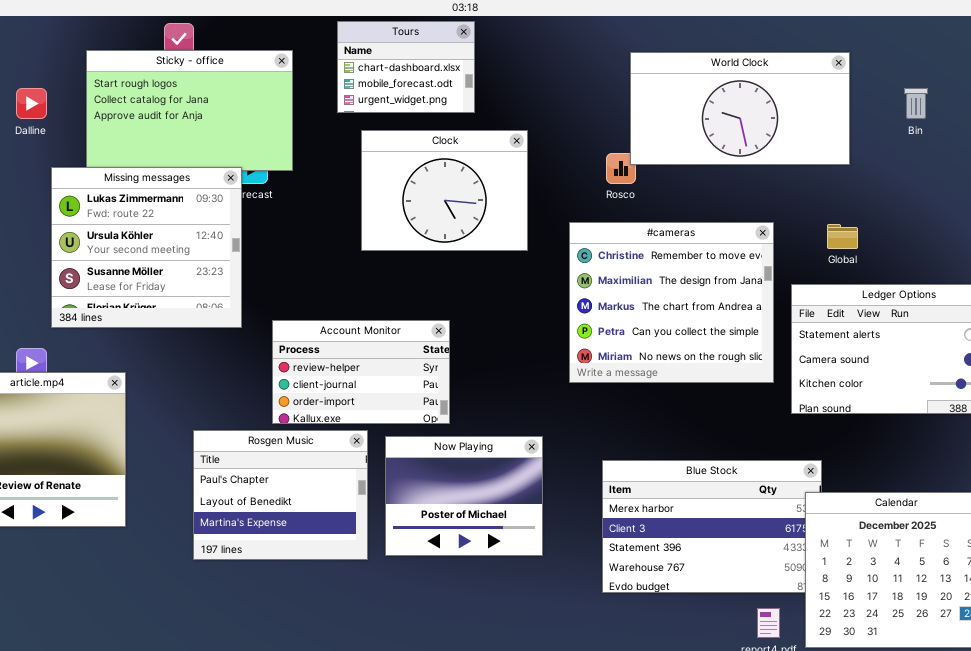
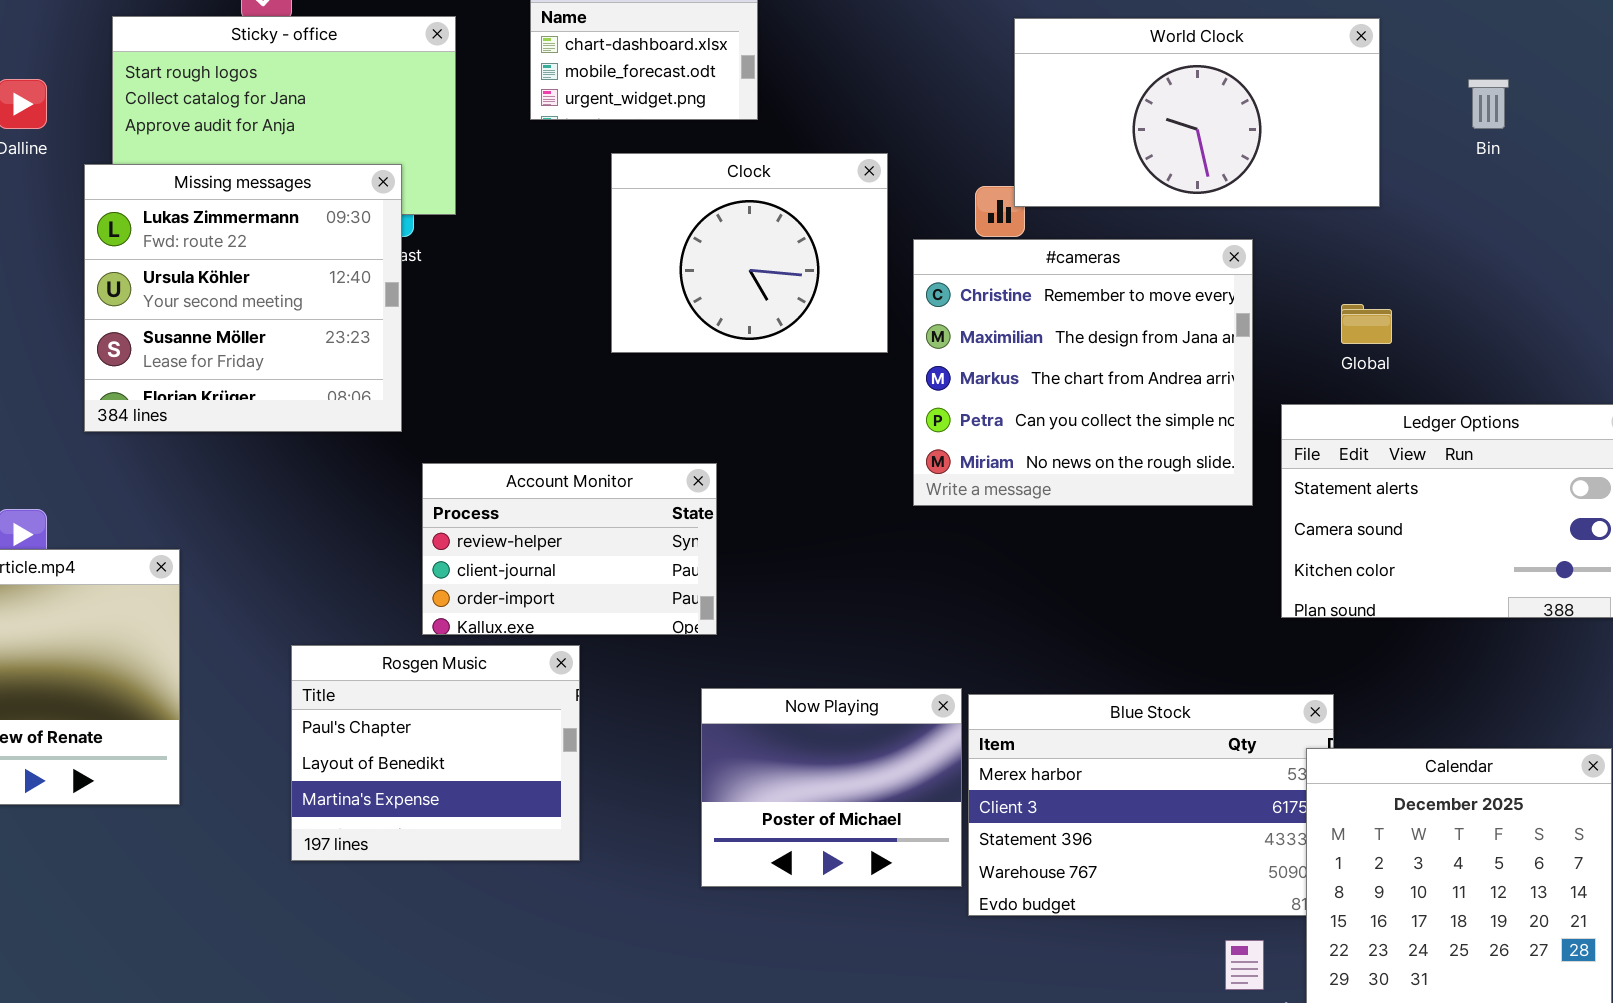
Clock: [361,130,528,251] -> [611,153,888,353], moved
Missing messages: [51,167,242,328] -> [84,164,402,432], moved
#cameras: [569,222,774,383] -> [913,239,1253,506], moved
Now Playing: [385,436,543,556] -> [701,688,962,887], moved

